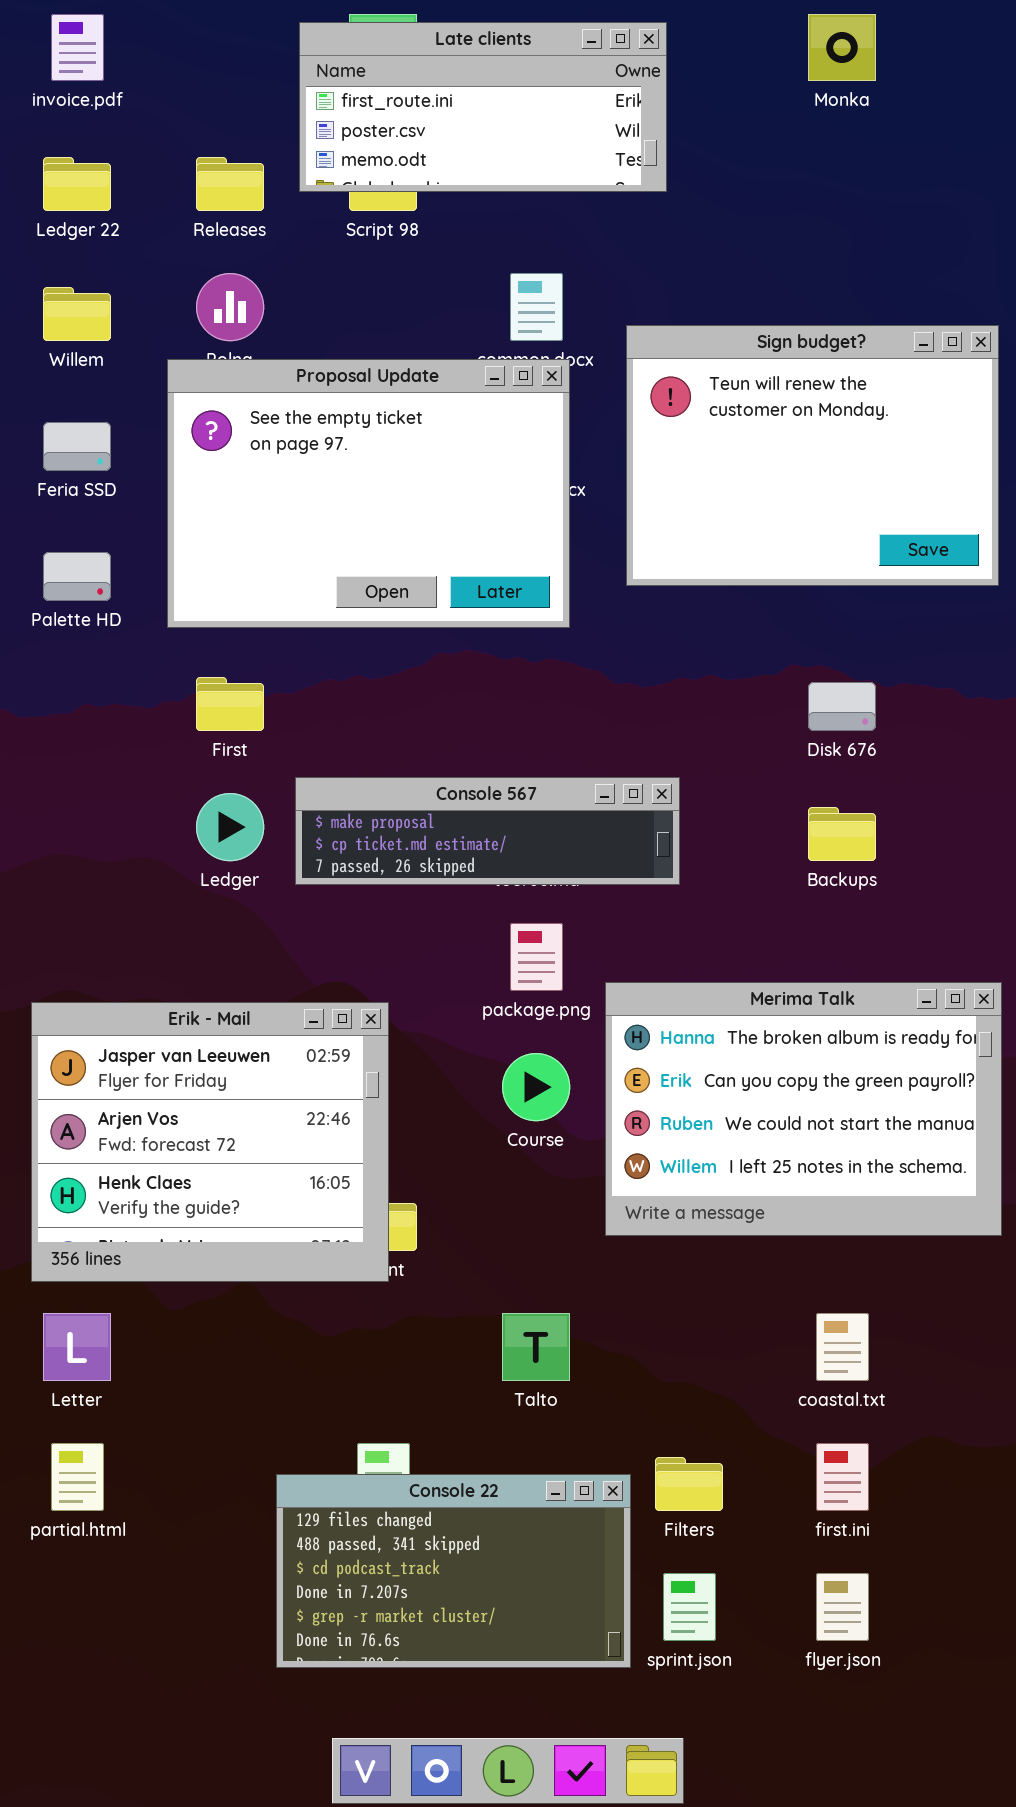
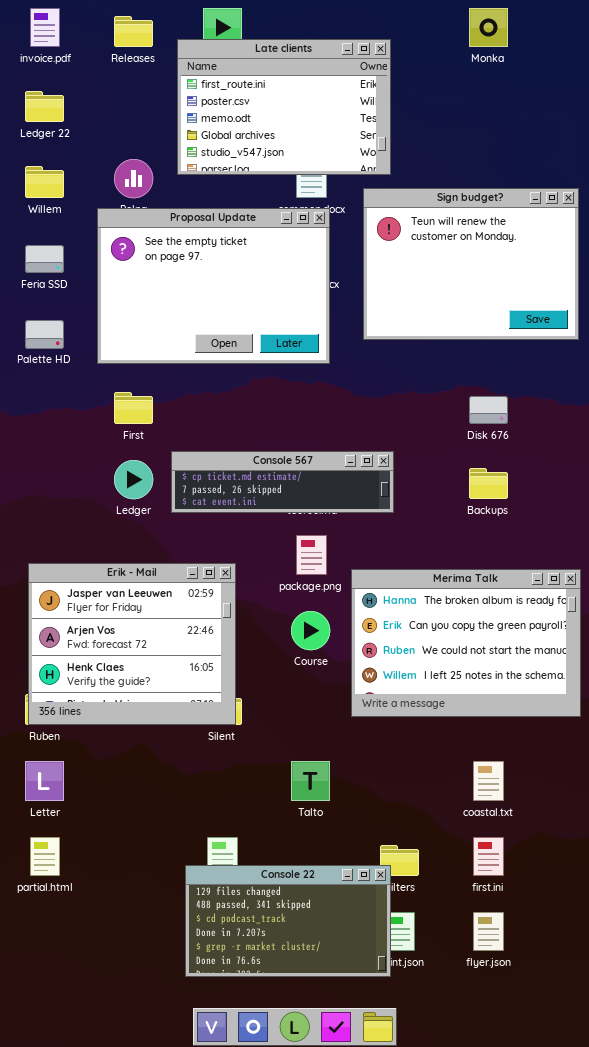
Late clients: [299,22,667,192] -> [177,39,391,175], moved, resized
Releases: [196,157,264,211] -> [114,16,153,47], moved
Console 567: [295,777,680,885] -> [171,451,394,513], scrolled down 1 row
Erik - Mail: [31,1002,389,1282] -> [28,563,236,725], moved
Console 22: [276,1474,631,1668] -> [185,865,391,977], moved

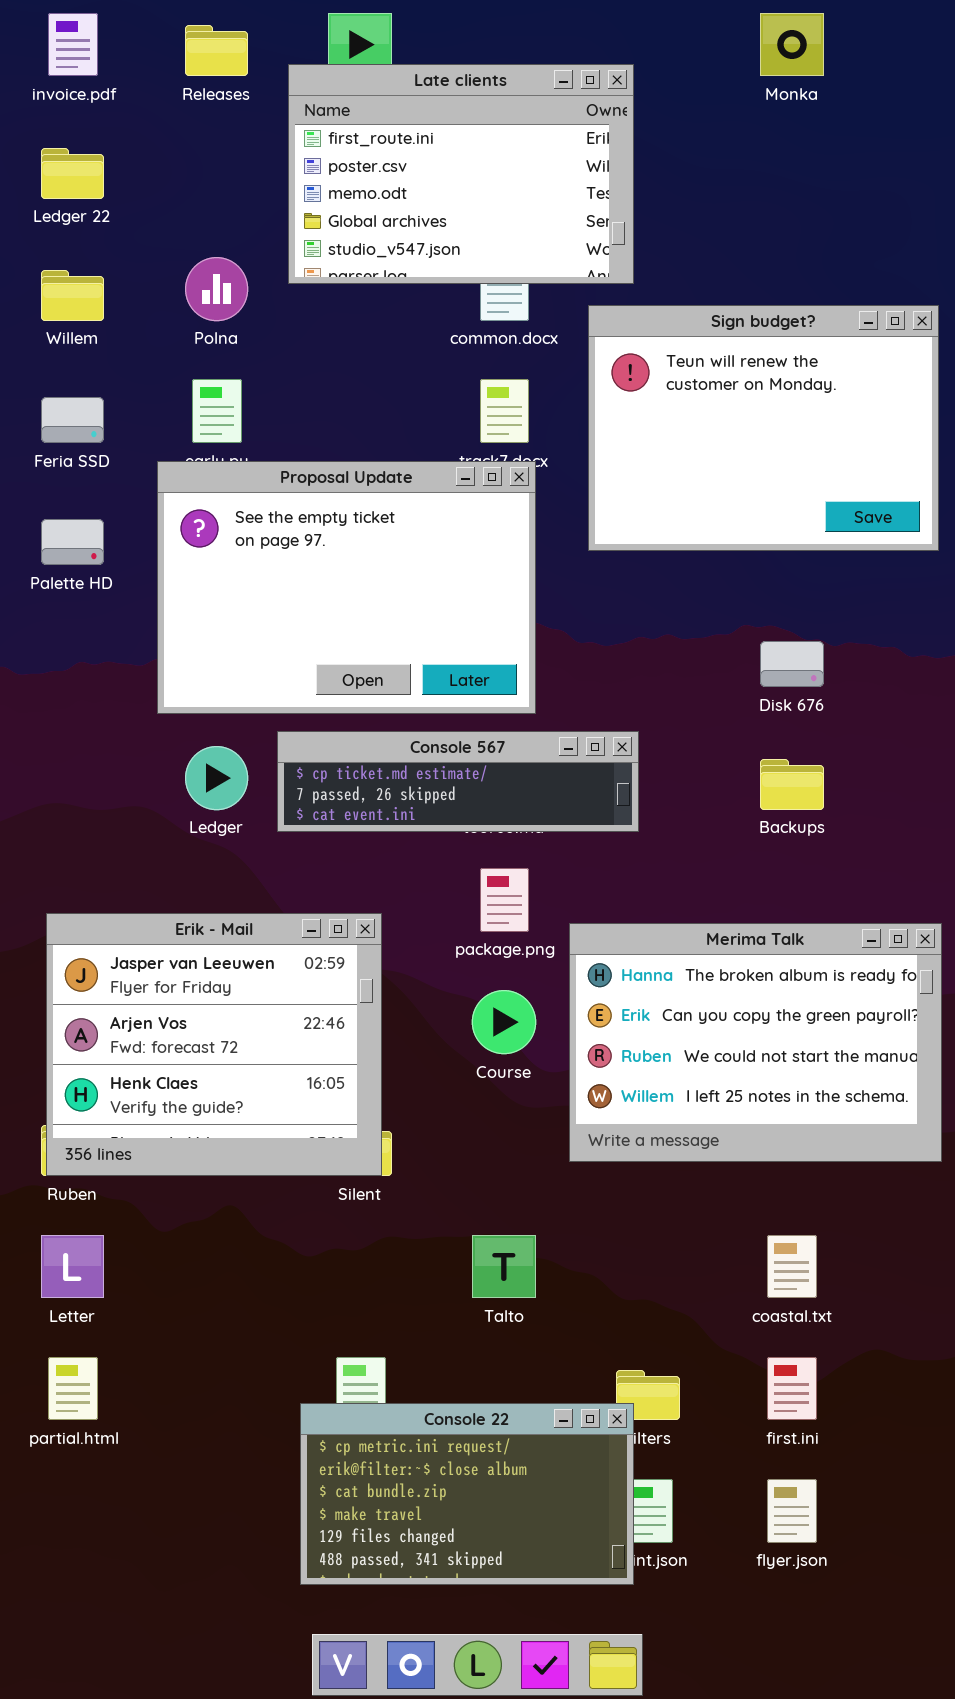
Proposal Update: [97,208,330,364] -> [157,461,536,714], moved
Console 22: [185,865,391,977] -> [300,1403,634,1585], scrolled up 4 rows

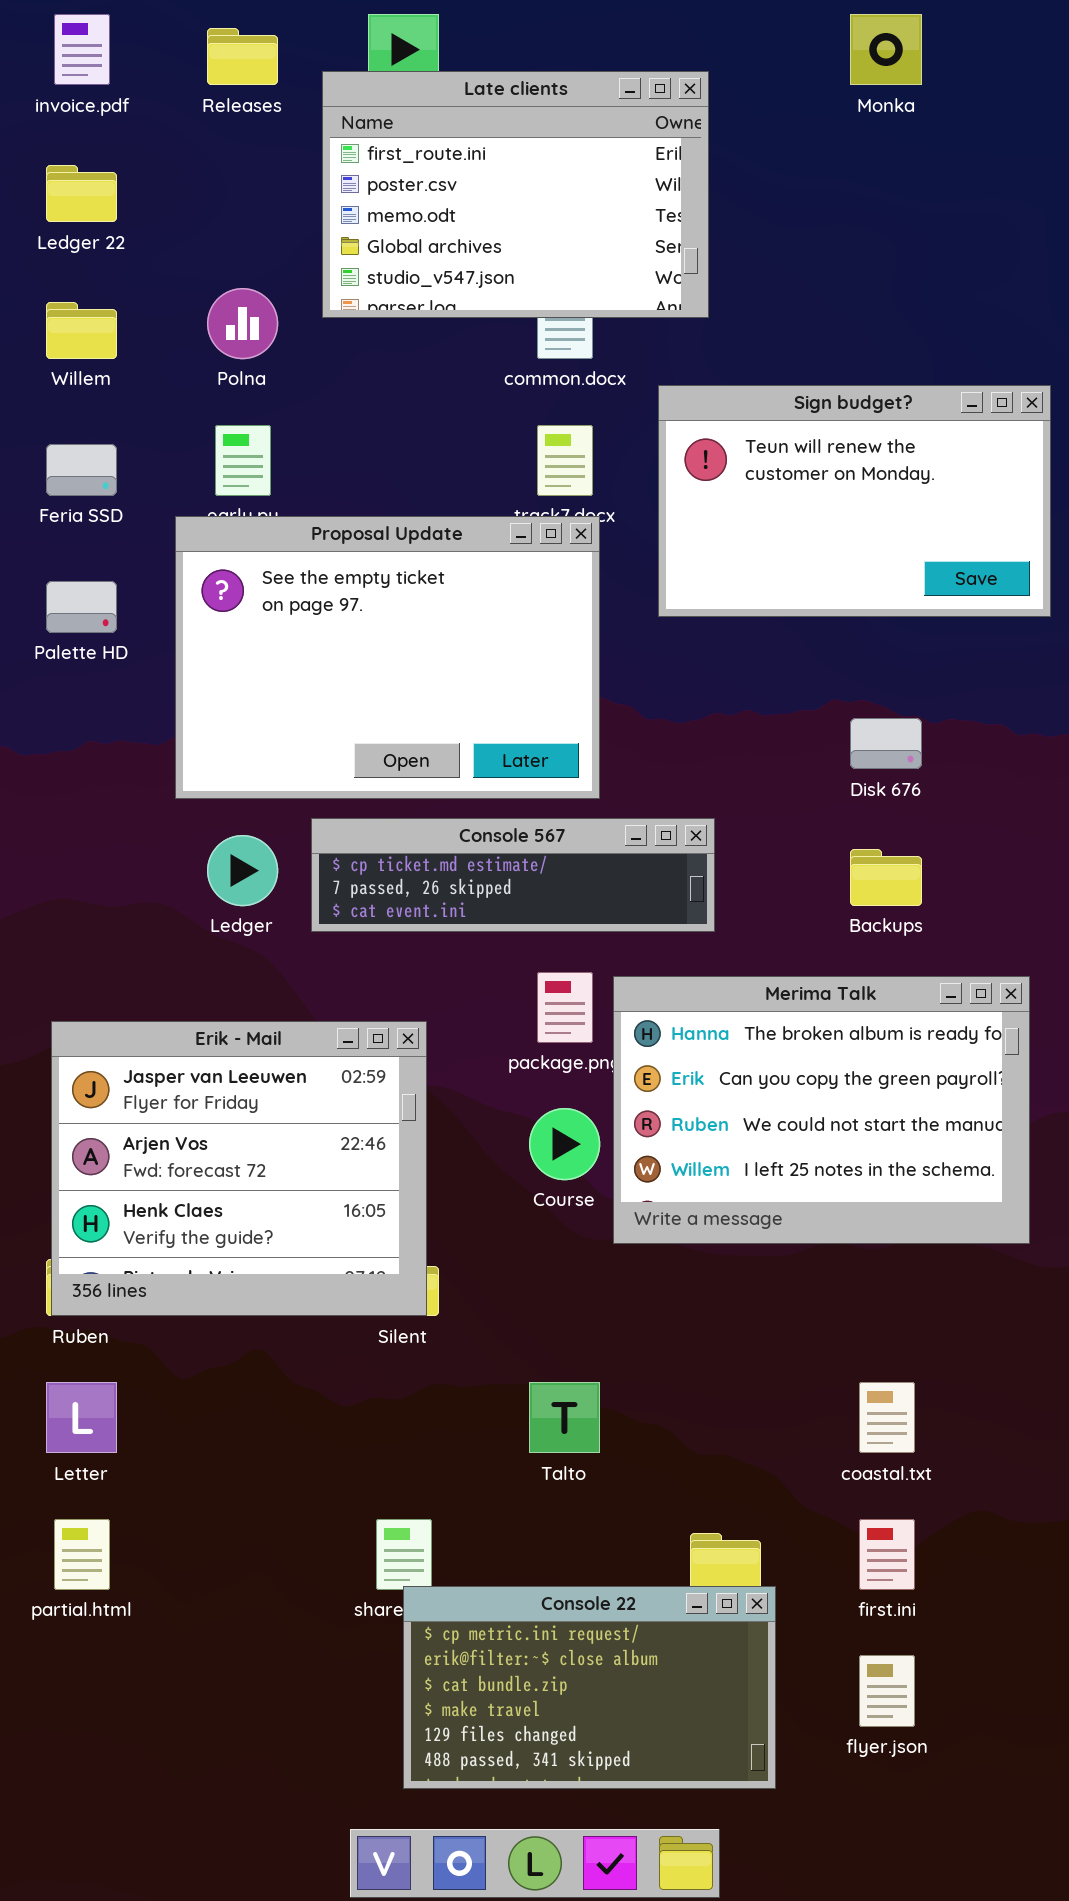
Sign budget?: [588,305,939,551] -> [658,385,1051,617], resized
Merima Talk: [569,923,942,1162] -> [613,976,1030,1244], moved
Console 22: [300,1403,634,1585] -> [403,1586,776,1789], moved

